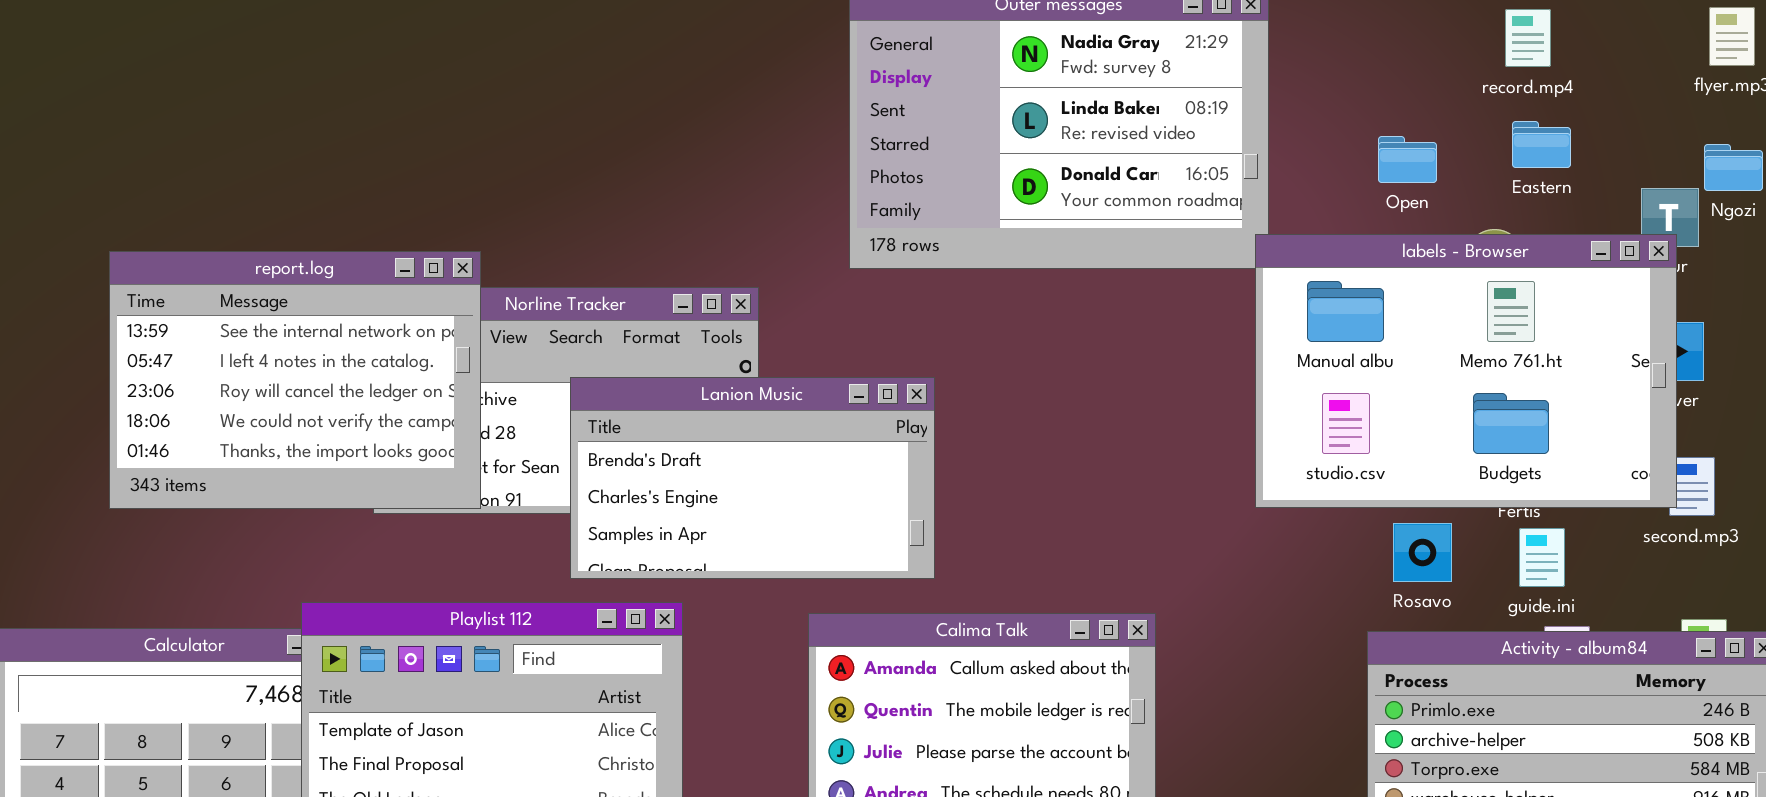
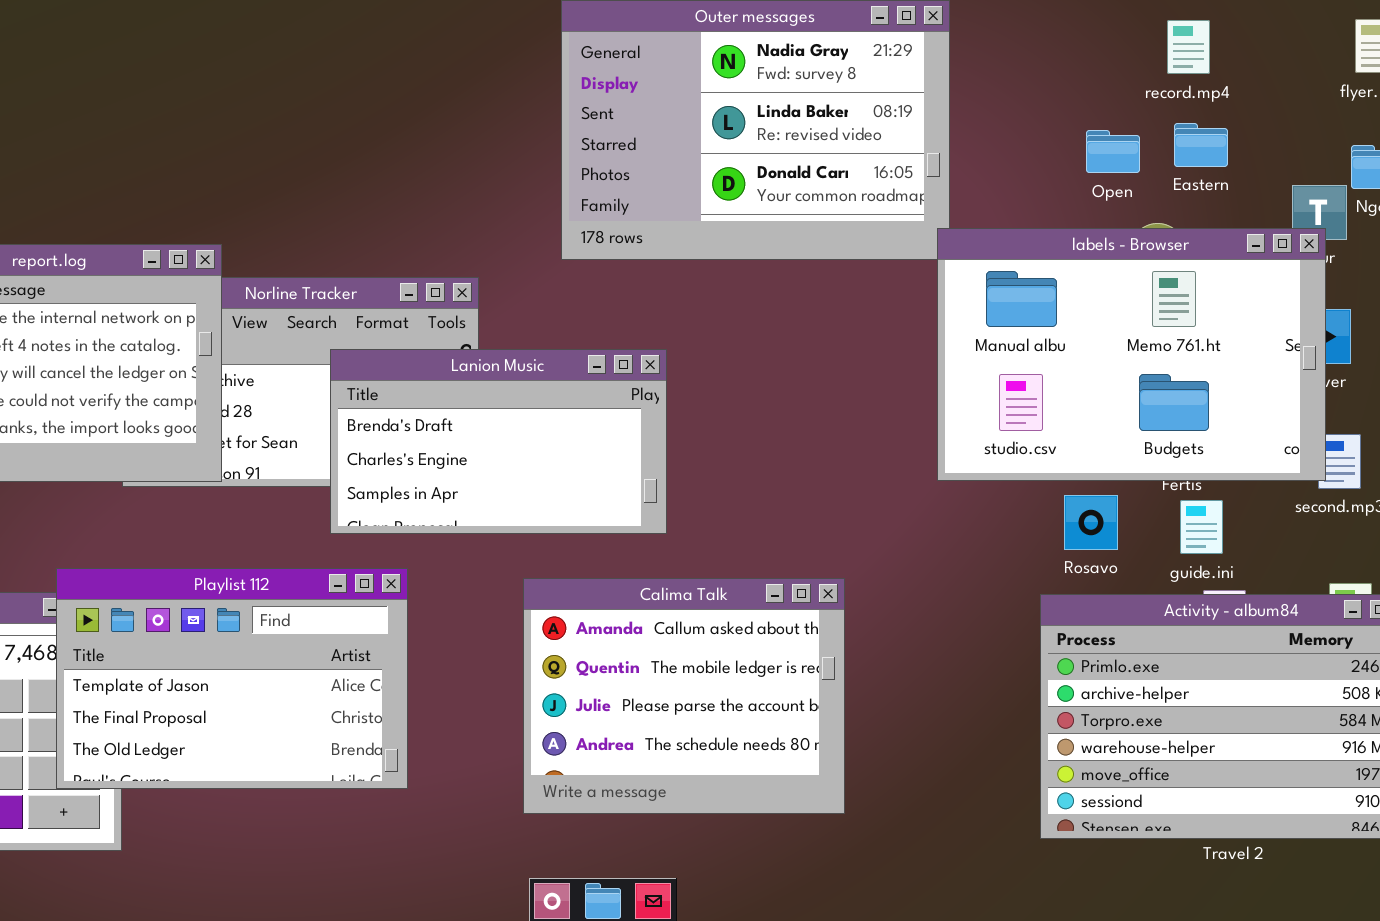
Open: [1378,136,1437,183] -> [1086,130,1140,173], moved
Lanion Music: [570,377,935,579] -> [330,349,667,534], moved

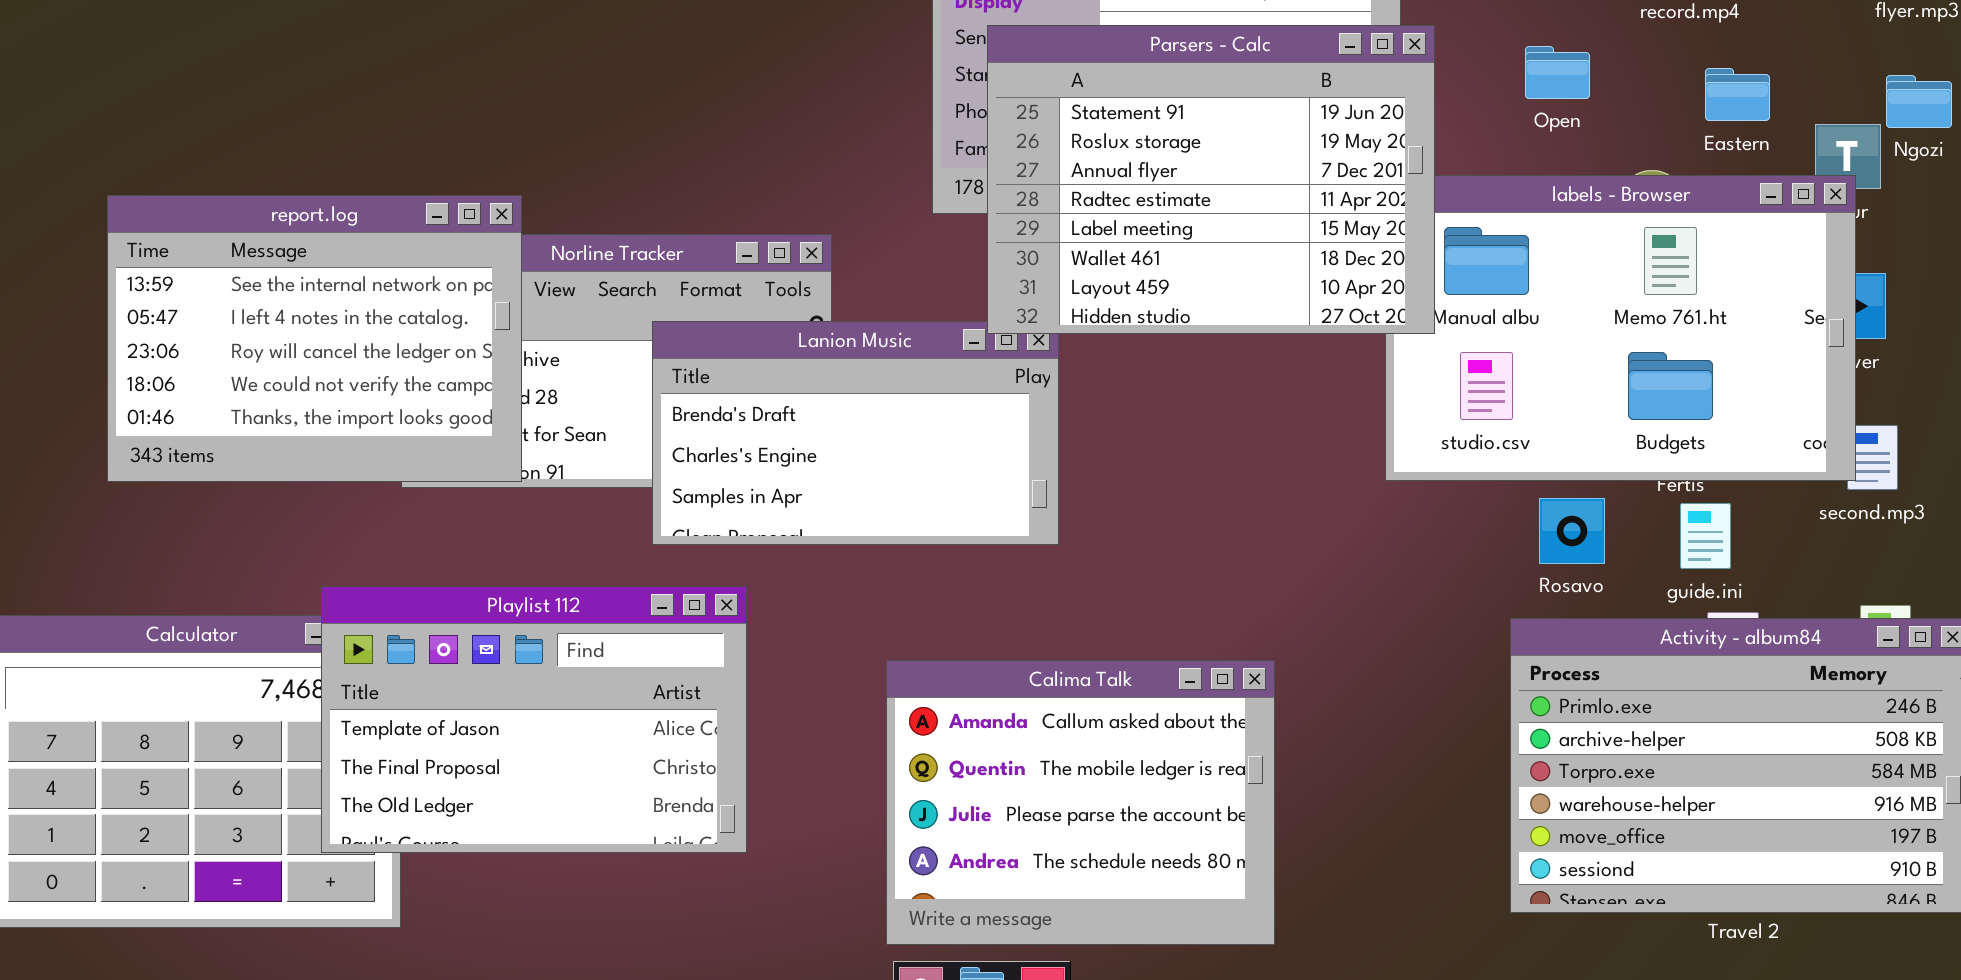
Parsers - Calc: none -> [987,25,1435,334], opened
Eastern: [1174,123,1228,167] -> [1705,68,1770,121], moved
Open: [1086,130,1140,173] -> [1525,46,1590,99], moved
Calima Talk: [523,578,845,814] -> [886,660,1275,945], moved

